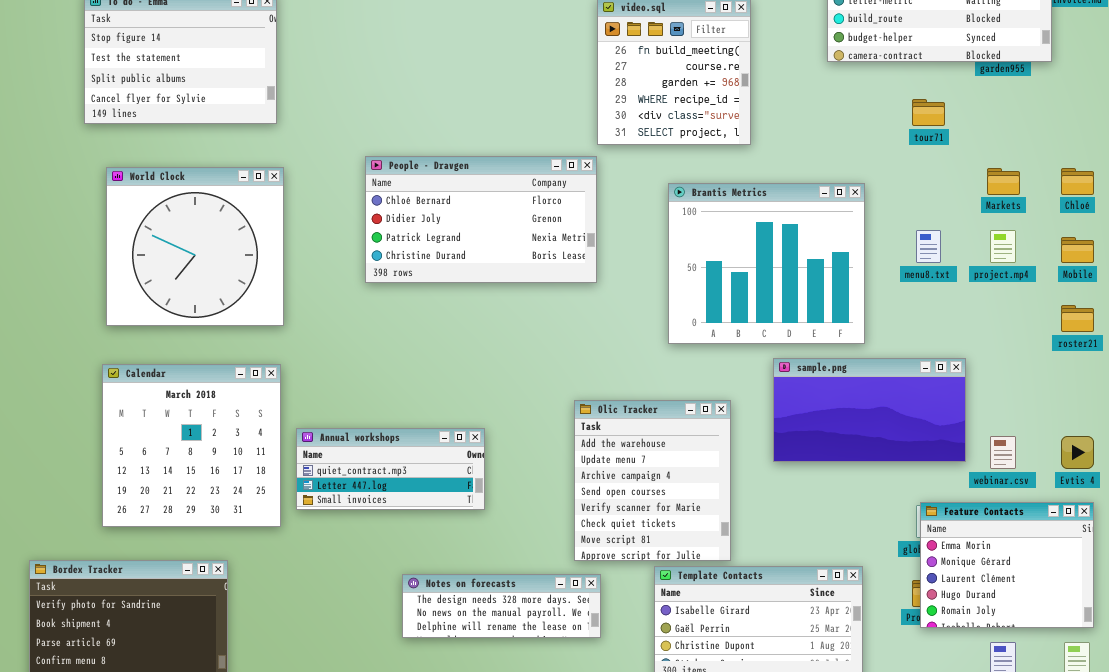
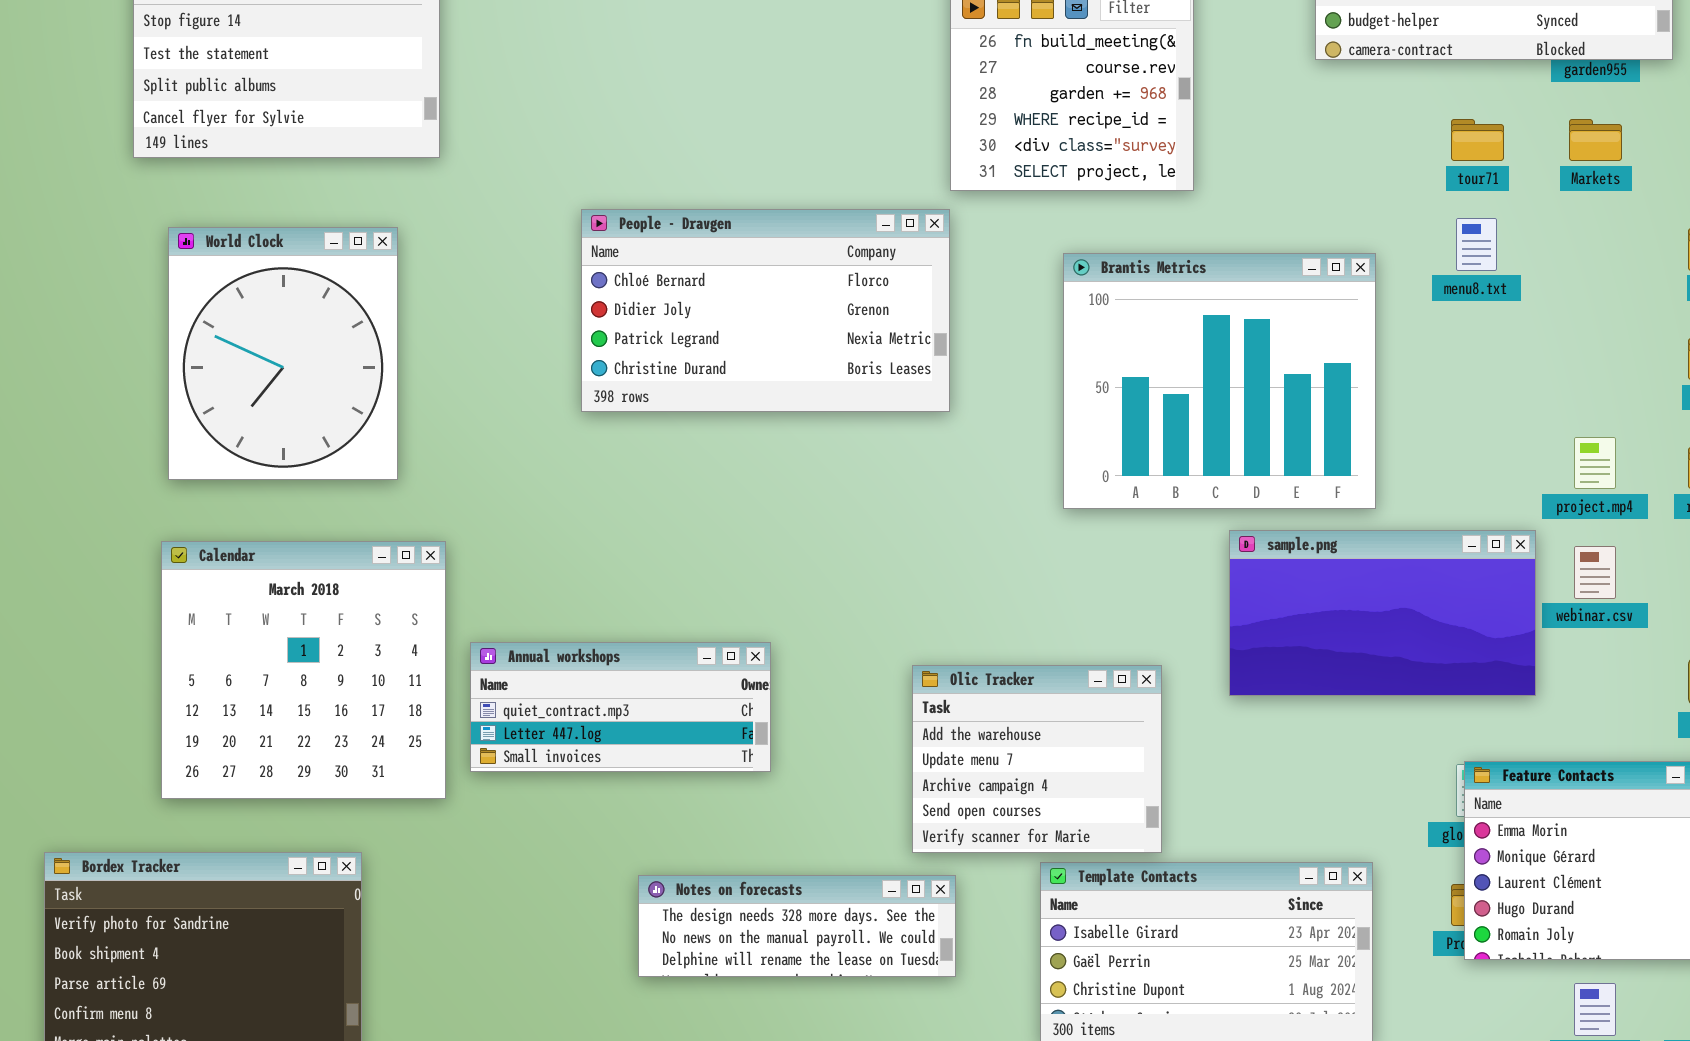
World Clock: [106,167,284,326] -> [168,227,398,480], resized
Markets: [987,168,1020,195] -> [1569,119,1622,161], moved
menu8.txt: [916,230,941,263] -> [1456,218,1497,271], moved
project.mp4: [990,230,1016,263] -> [1574,437,1616,489], moved
Olic Tracker: [574,400,731,561] -> [912,665,1162,853], resized
webinar.csv: [990,436,1016,469] -> [1574,546,1616,599], moved

